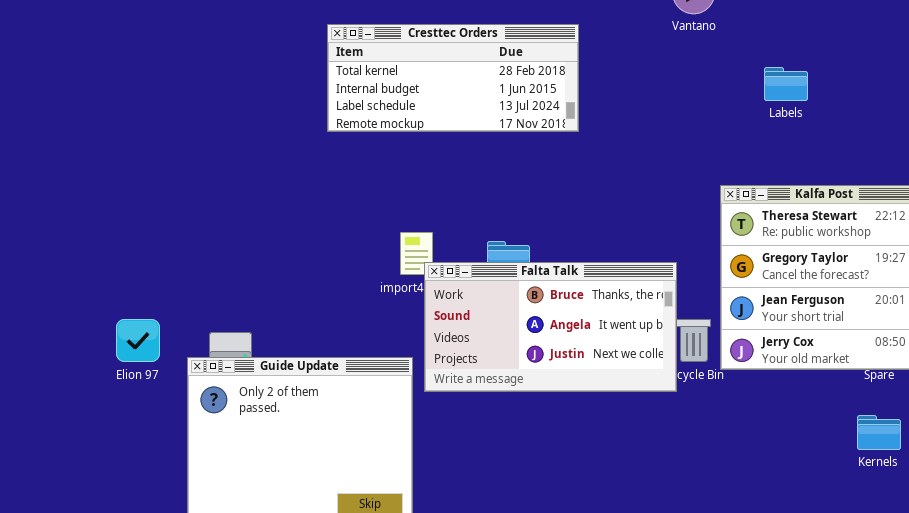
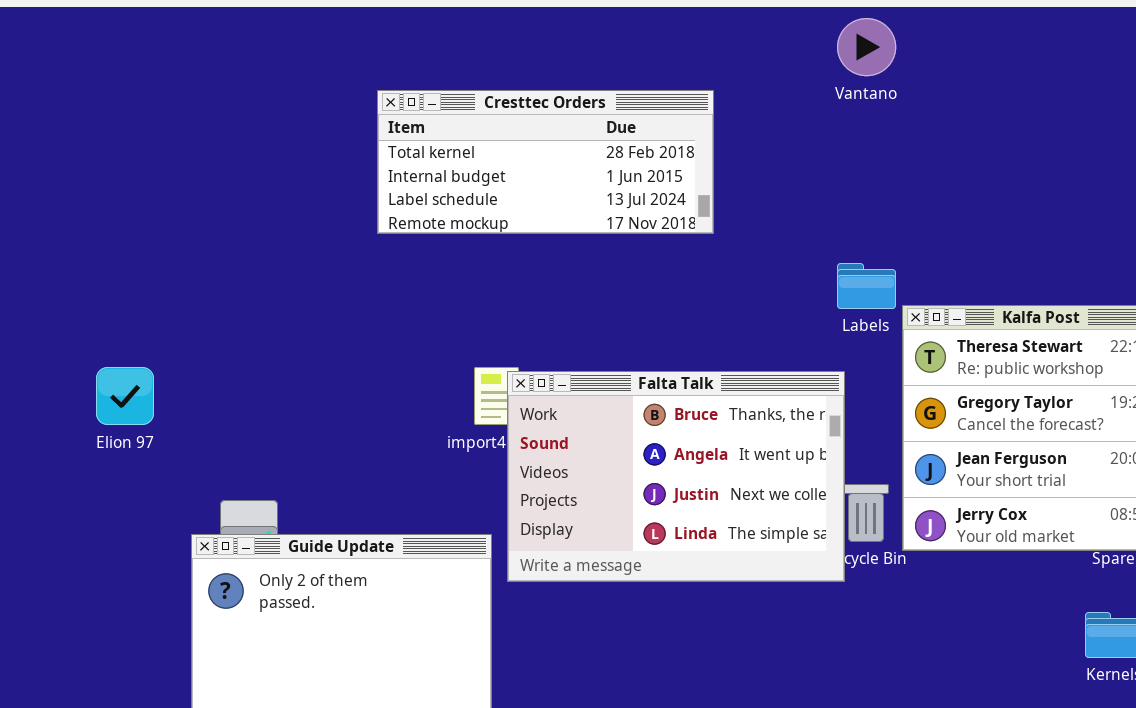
Labels: [764,67,808,101] -> [837,263,896,309], moved
Falta Talk: [424,262,677,392] -> [507,371,845,582], resized
Elion 97: [116,319,160,362] -> [96,367,154,425], moved

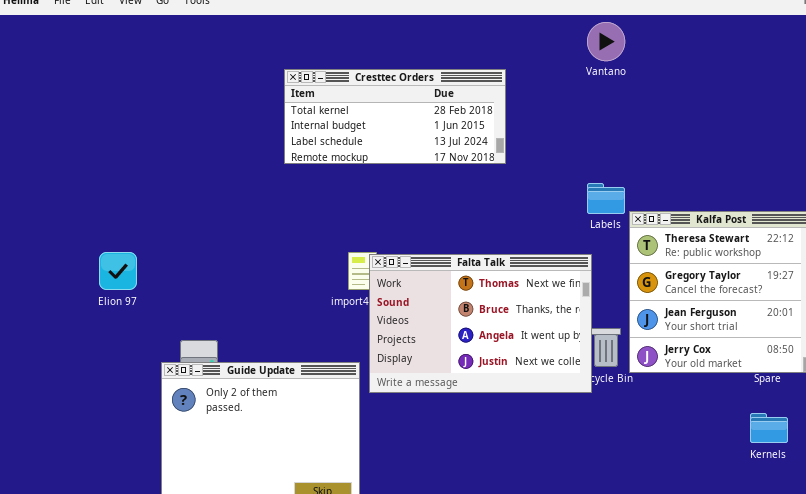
Falta Talk: [507,371,845,582] -> [369,254,592,393], scrolled up 1 row

